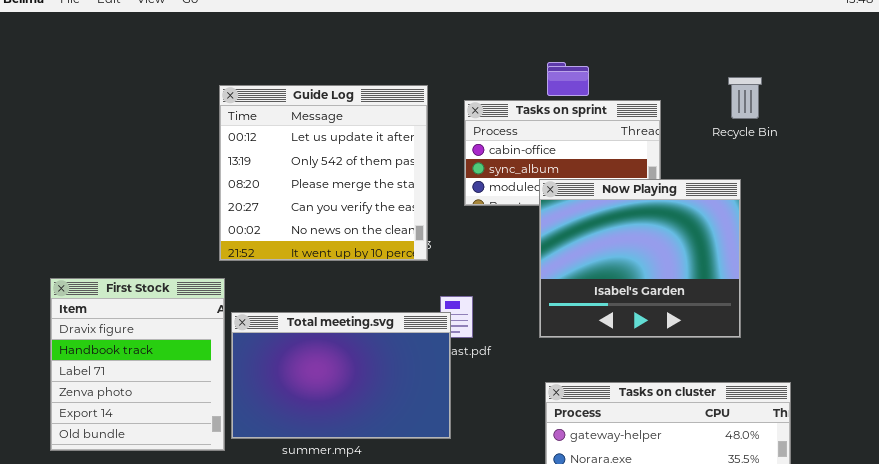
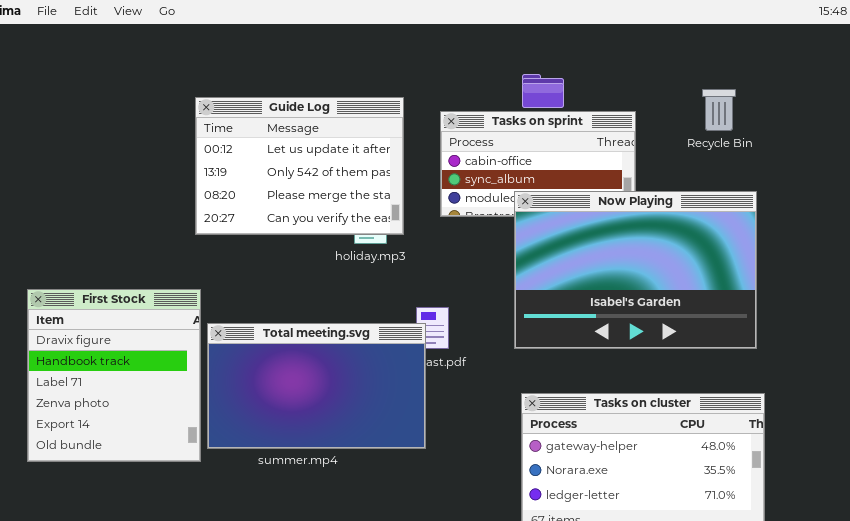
Guide Log: [219,85,428,261] -> [195,97,404,235], resized
Now Playing: [539,179,741,338] -> [514,191,757,349], resized

